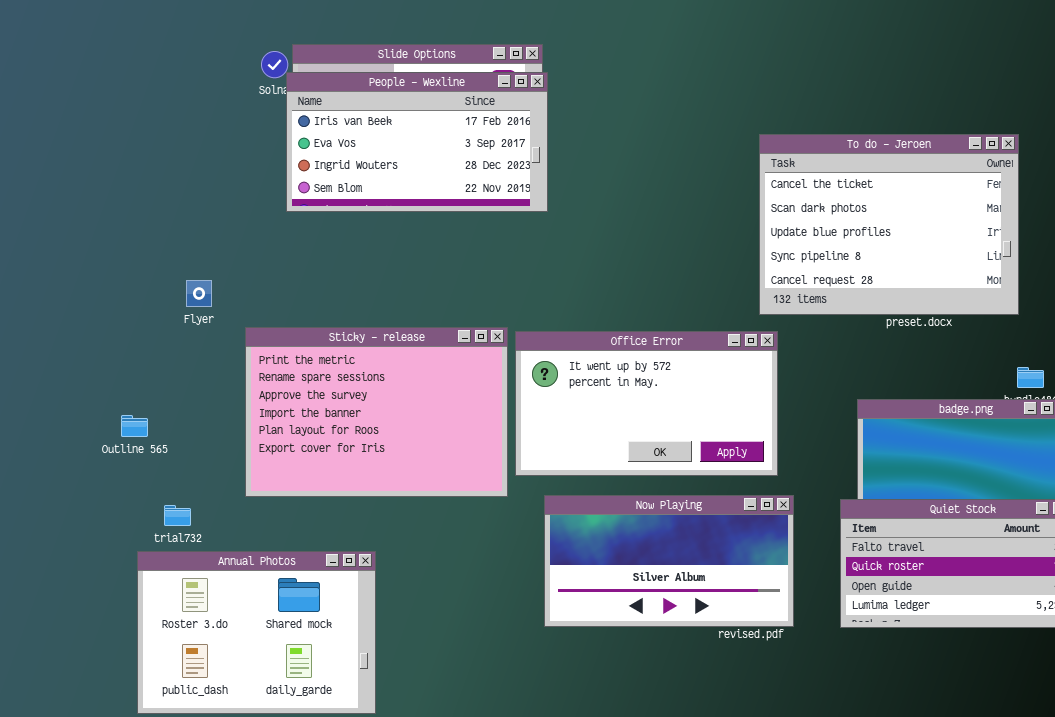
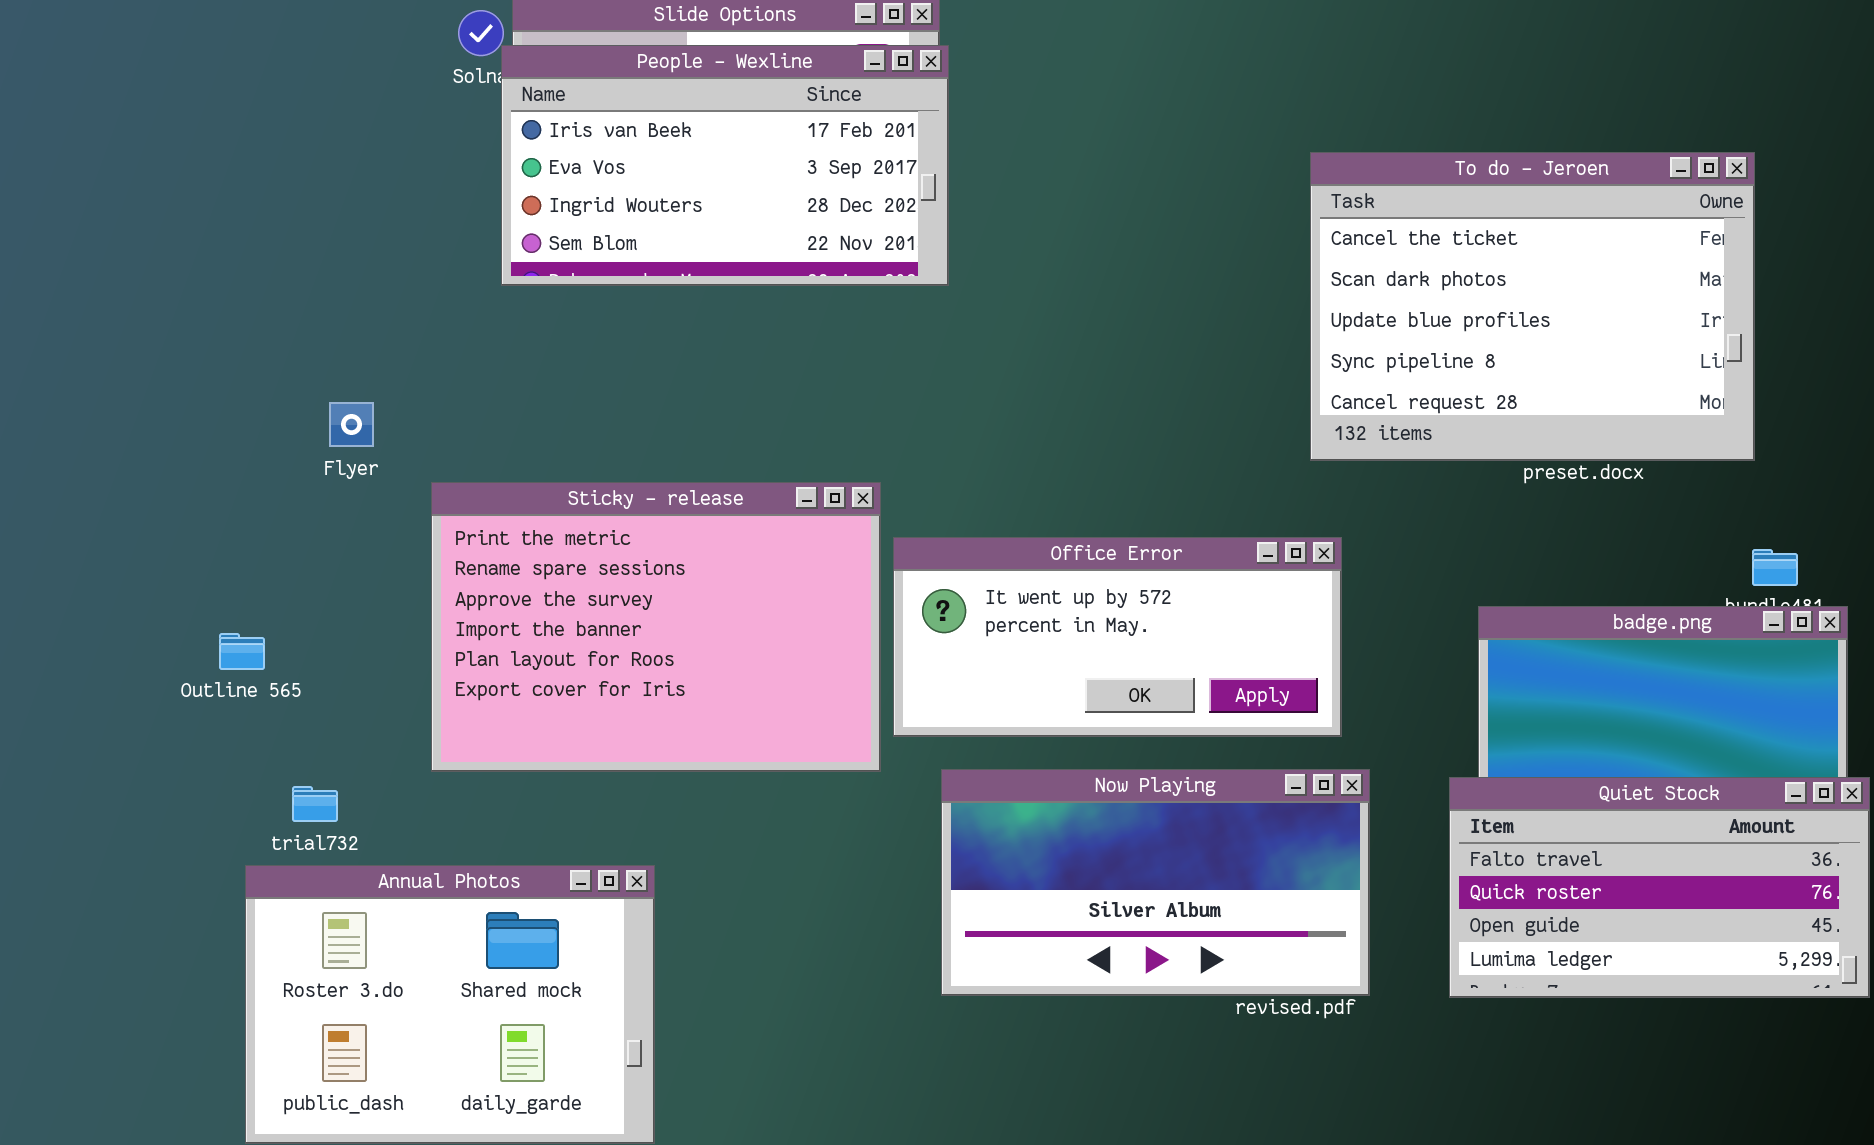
Office Error: [515,331,778,476] -> [893,537,1342,737], resized

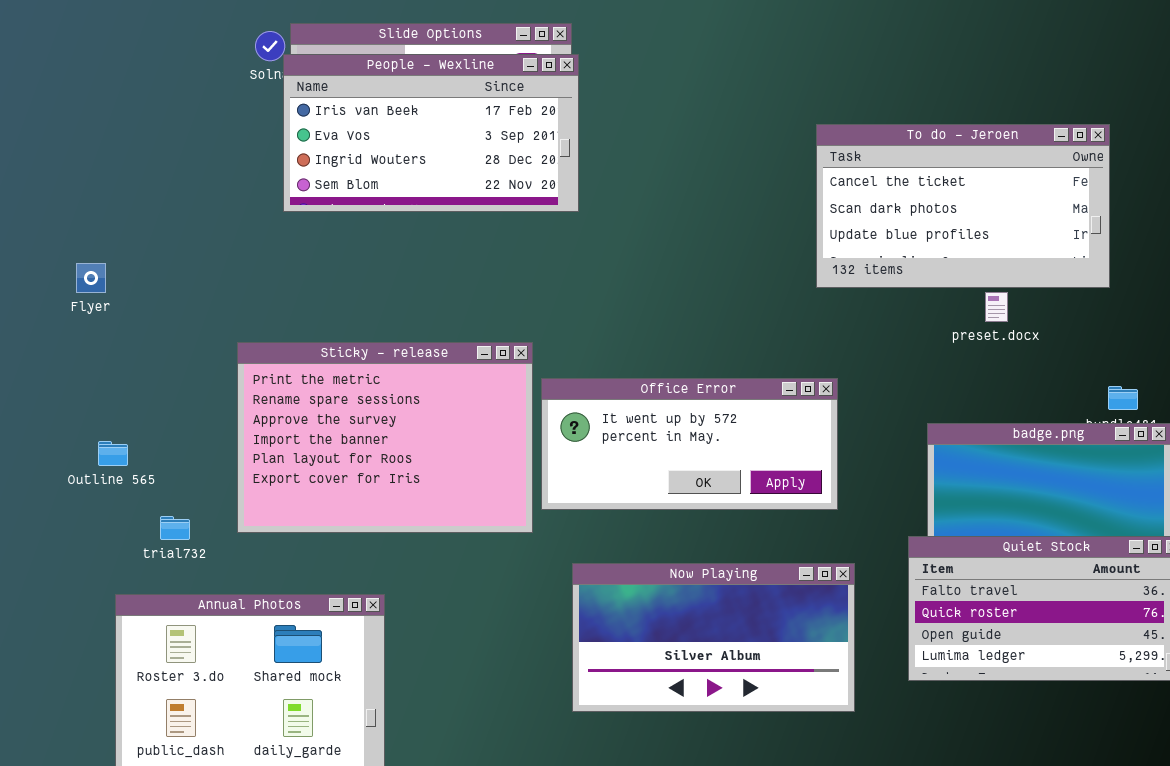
To do - Jeroen: [1310,152,1755,461] -> [816,124,1110,288], resized
Flyer: [329,402,374,447] -> [76,263,106,293], moved
Now Playing: [941,769,1370,996] -> [572,563,855,712], moved
trial732: [292,786,338,822] -> [160,516,190,540], moved

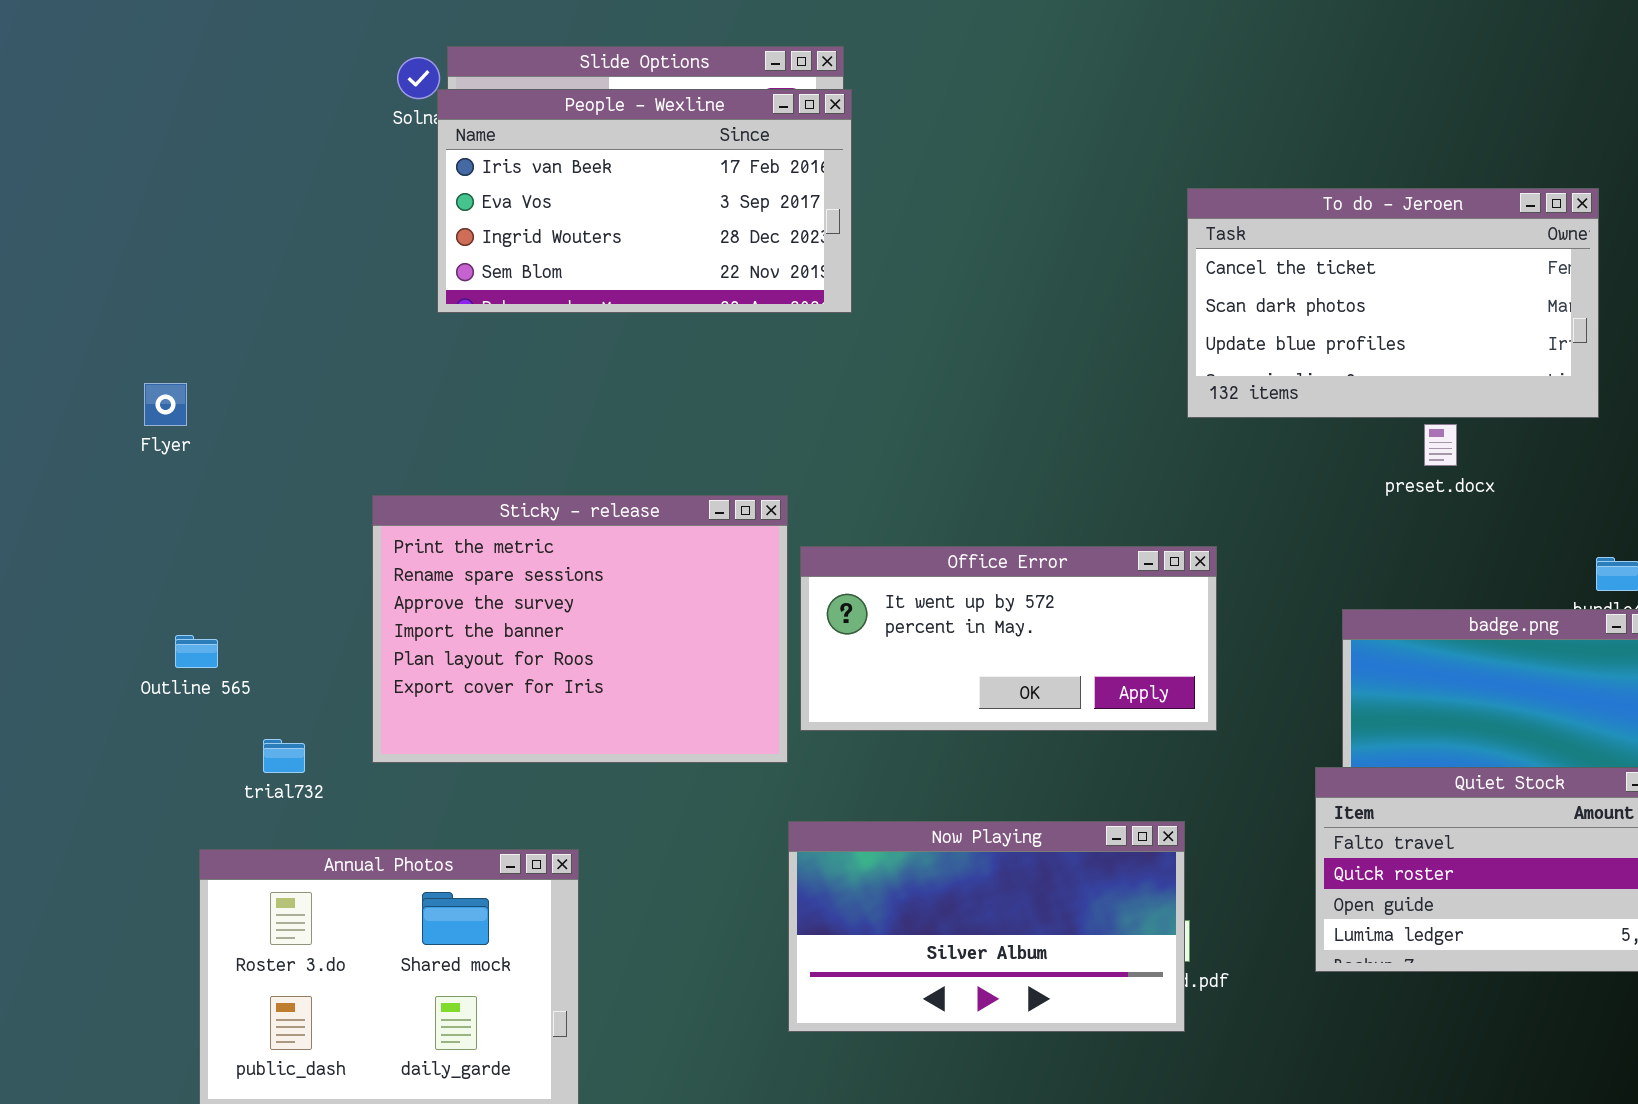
Now Playing: [572,563,855,712] -> [788,821,1185,1032], moved

